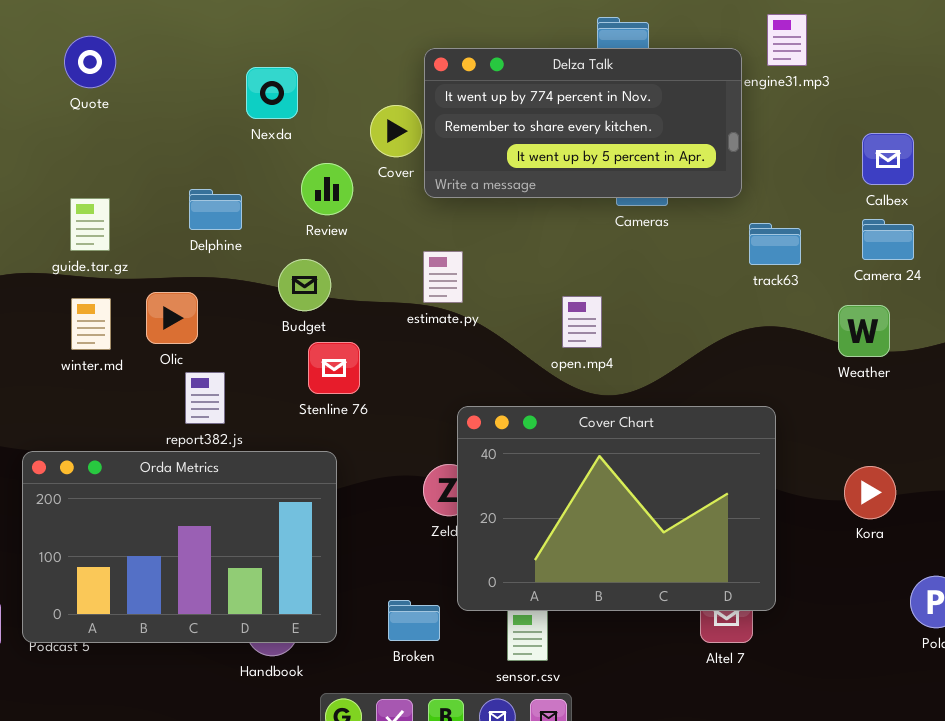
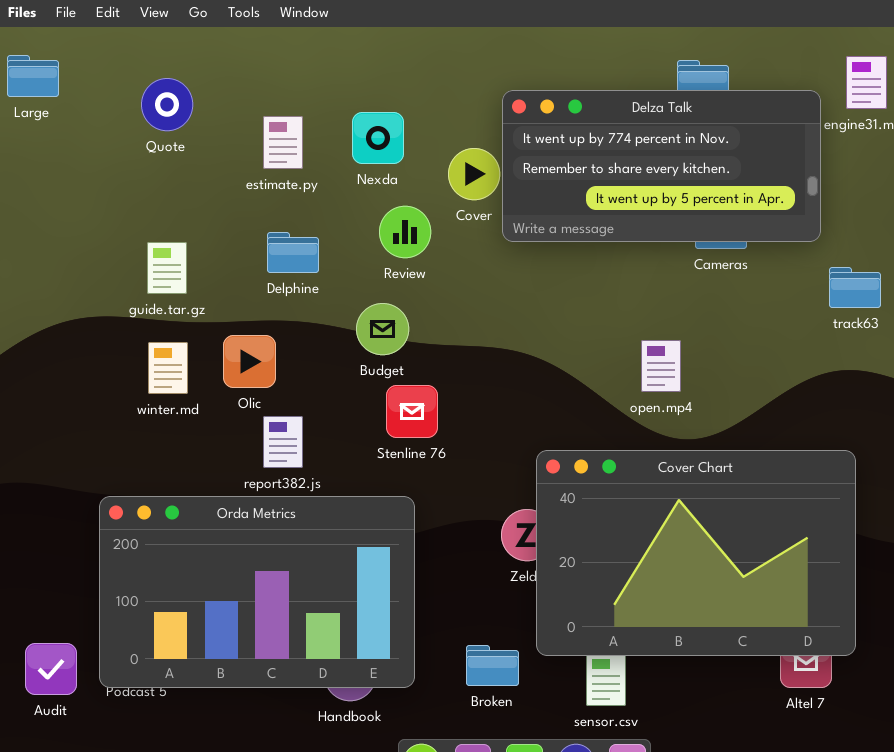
Nexda: [246,67,298,119] -> [352,112,404,164], moved
estimate.py: [423,251,463,303] -> [263,116,303,169], moved

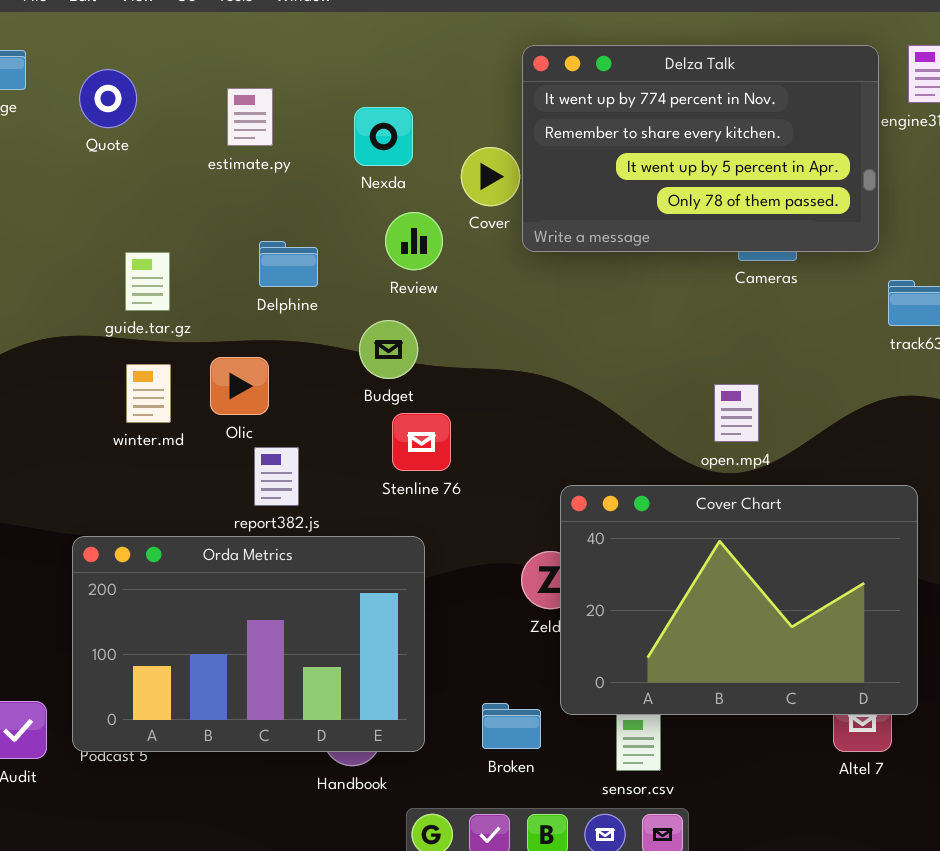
Quote: [141,78,193,131] -> [79,69,137,128], moved
Delza Talk: [502,90,821,242] -> [522,45,879,252], resized
estimate.py: [263,116,303,169] -> [227,88,273,146], moved
open.mp4: [641,340,681,392] -> [714,384,759,442], moved

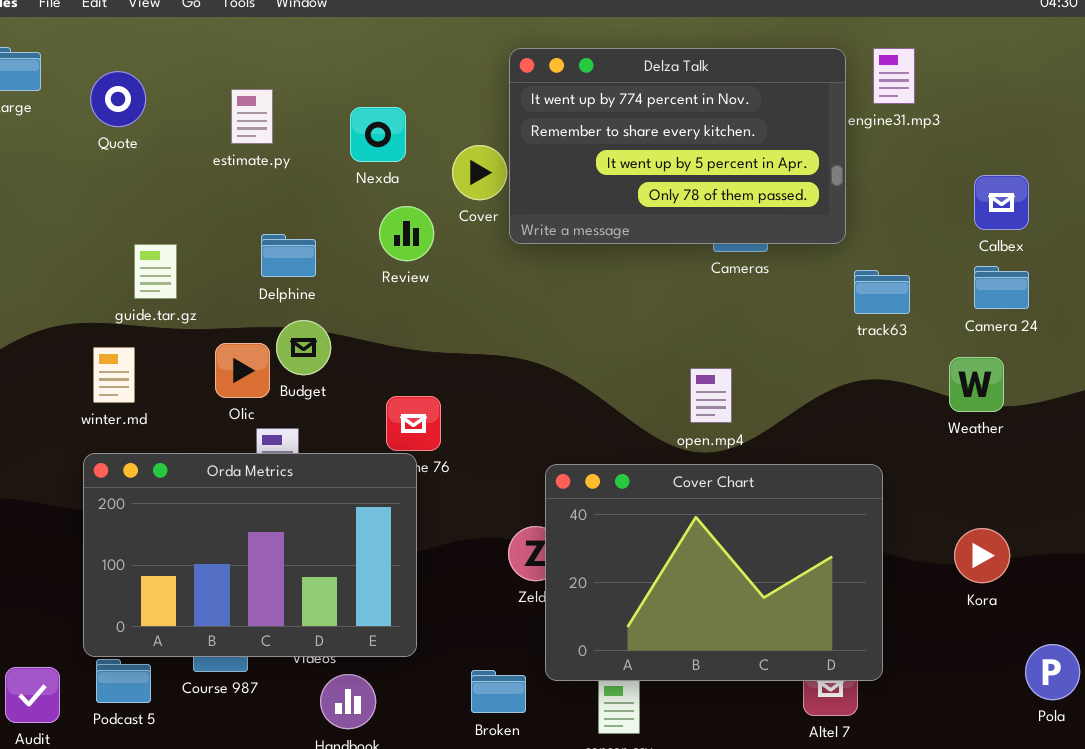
Budget: [359,320,418,379] -> [276,320,331,375], moved
winter.md: [126,364,171,423] -> [93,347,135,403], moved
Orda Metrics: [72,536,425,752] -> [83,453,417,657], moved

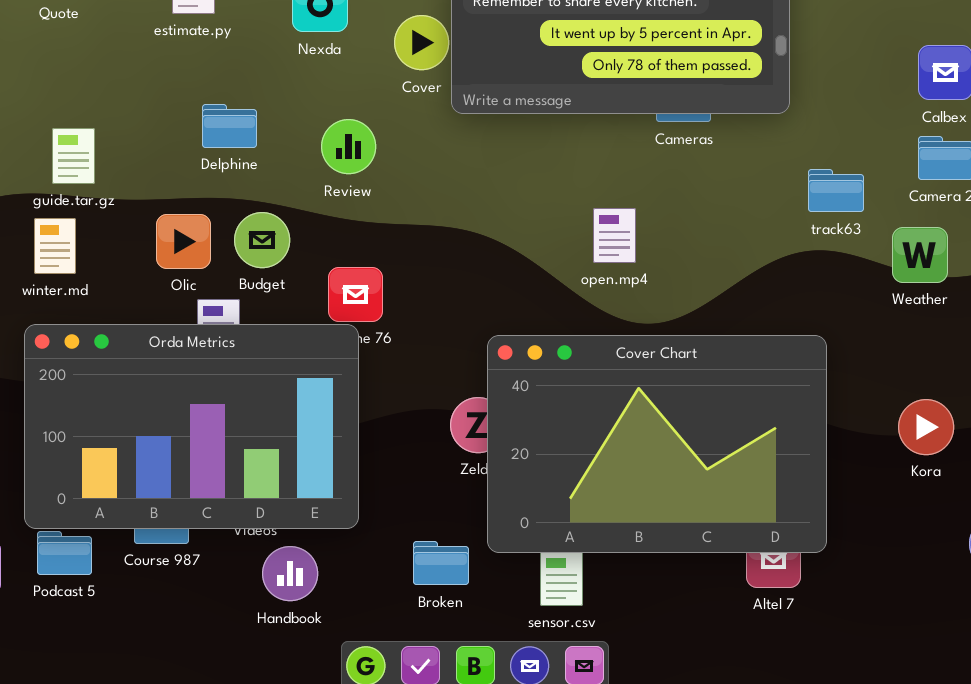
Review: [379,206,434,261] -> [321,119,376,174], moved
guide.tar.gz: [134,244,177,299] -> [52,128,95,184], moved
track63: [854,270,910,314] -> [808,169,864,212], moved
Budget: [276,320,331,375] -> [234,212,290,268], moved
open.mp4: [690,368,732,423] -> [593,208,636,263], moved

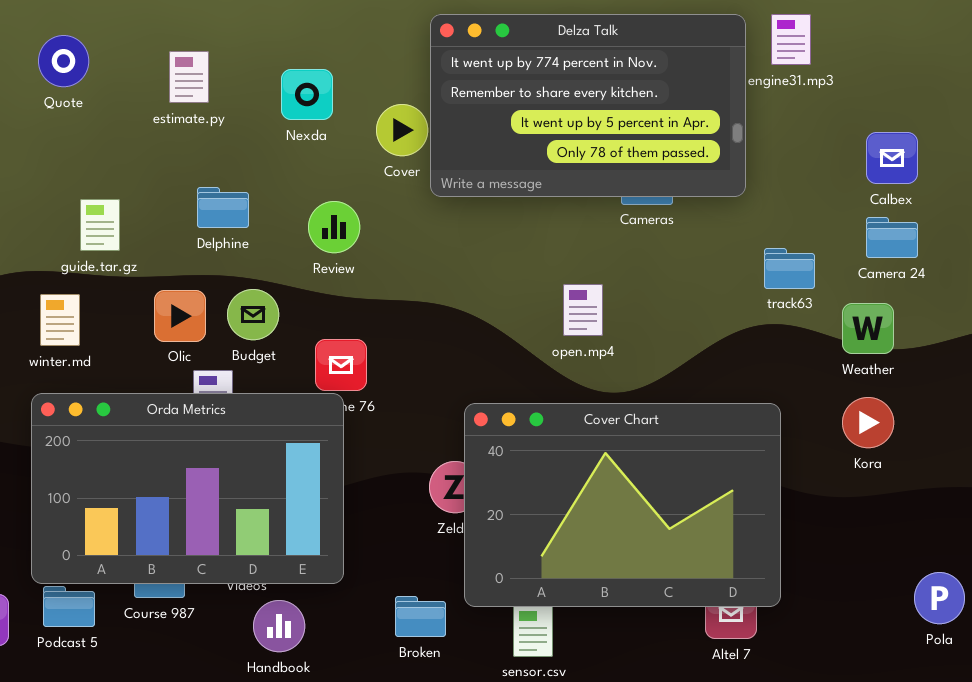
guide.tar.gz: [52,128,95,184] -> [80,199,120,251], moved
Kora: [898,399,954,455] -> [842,397,894,448], moved

